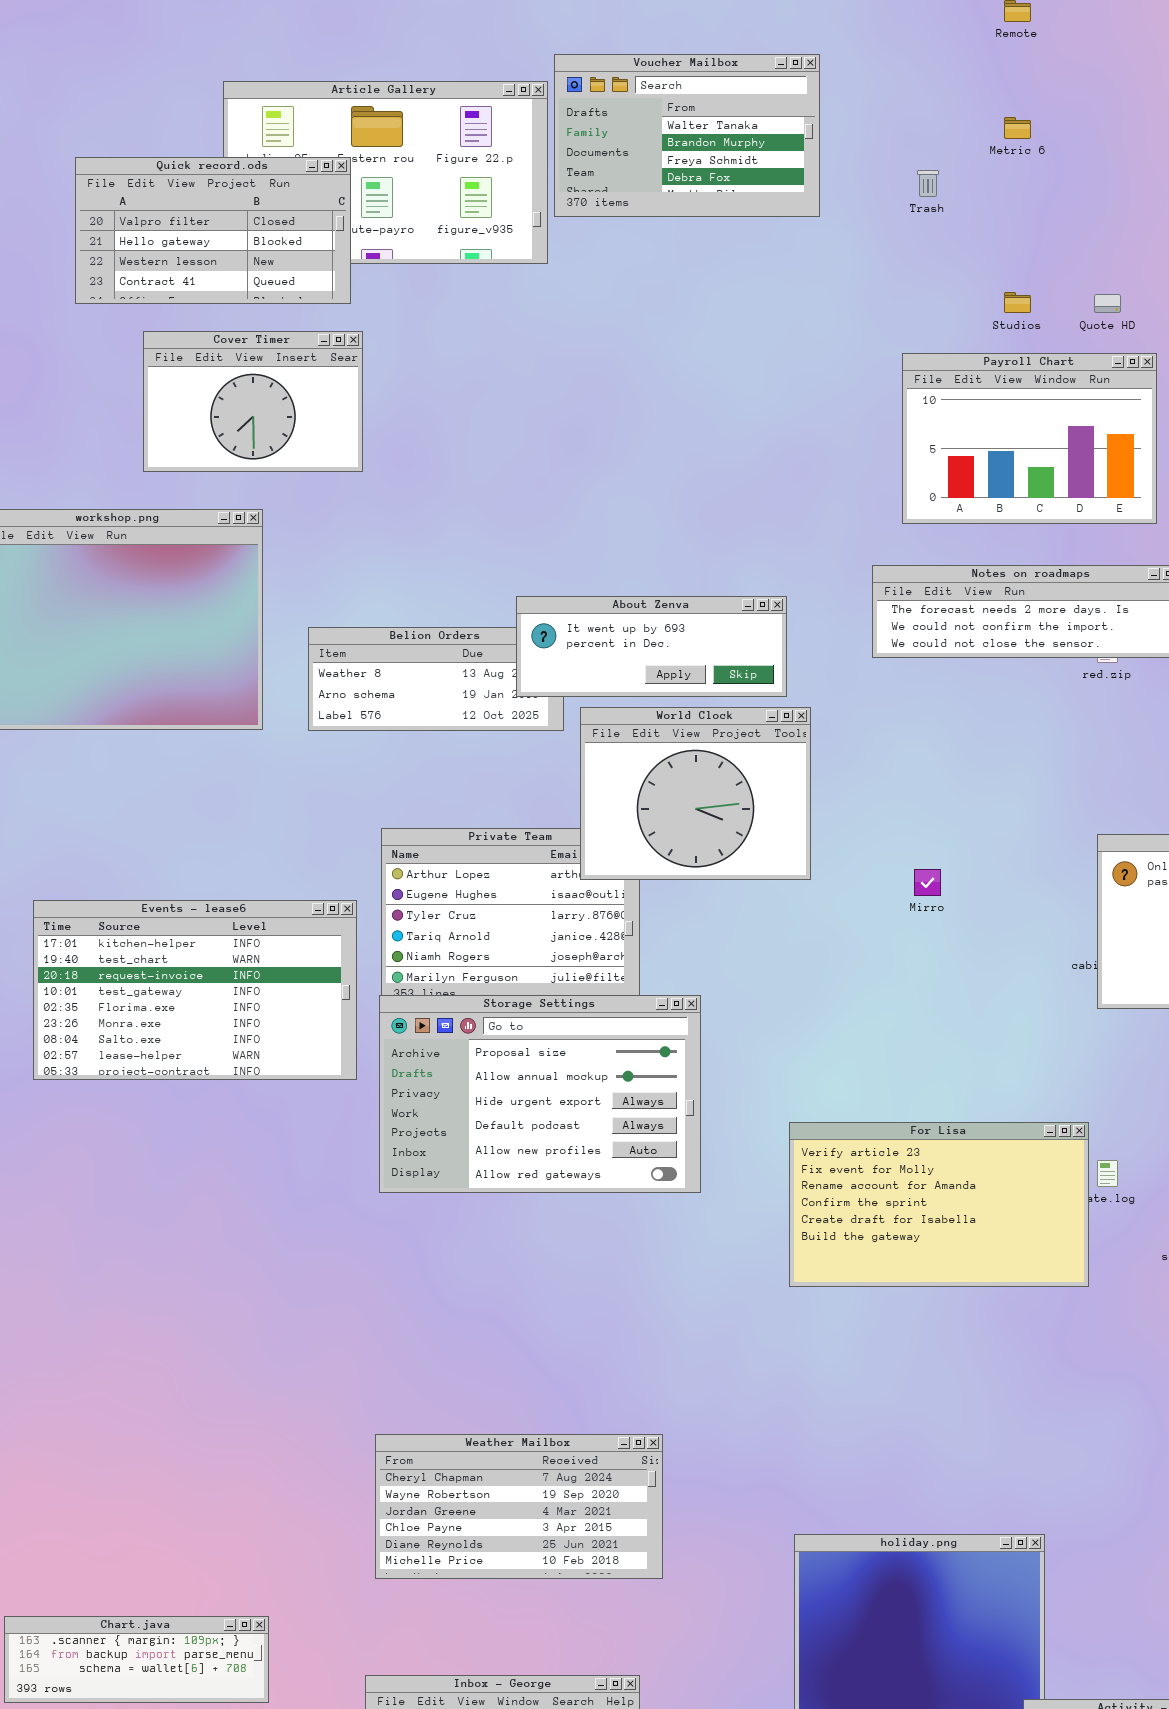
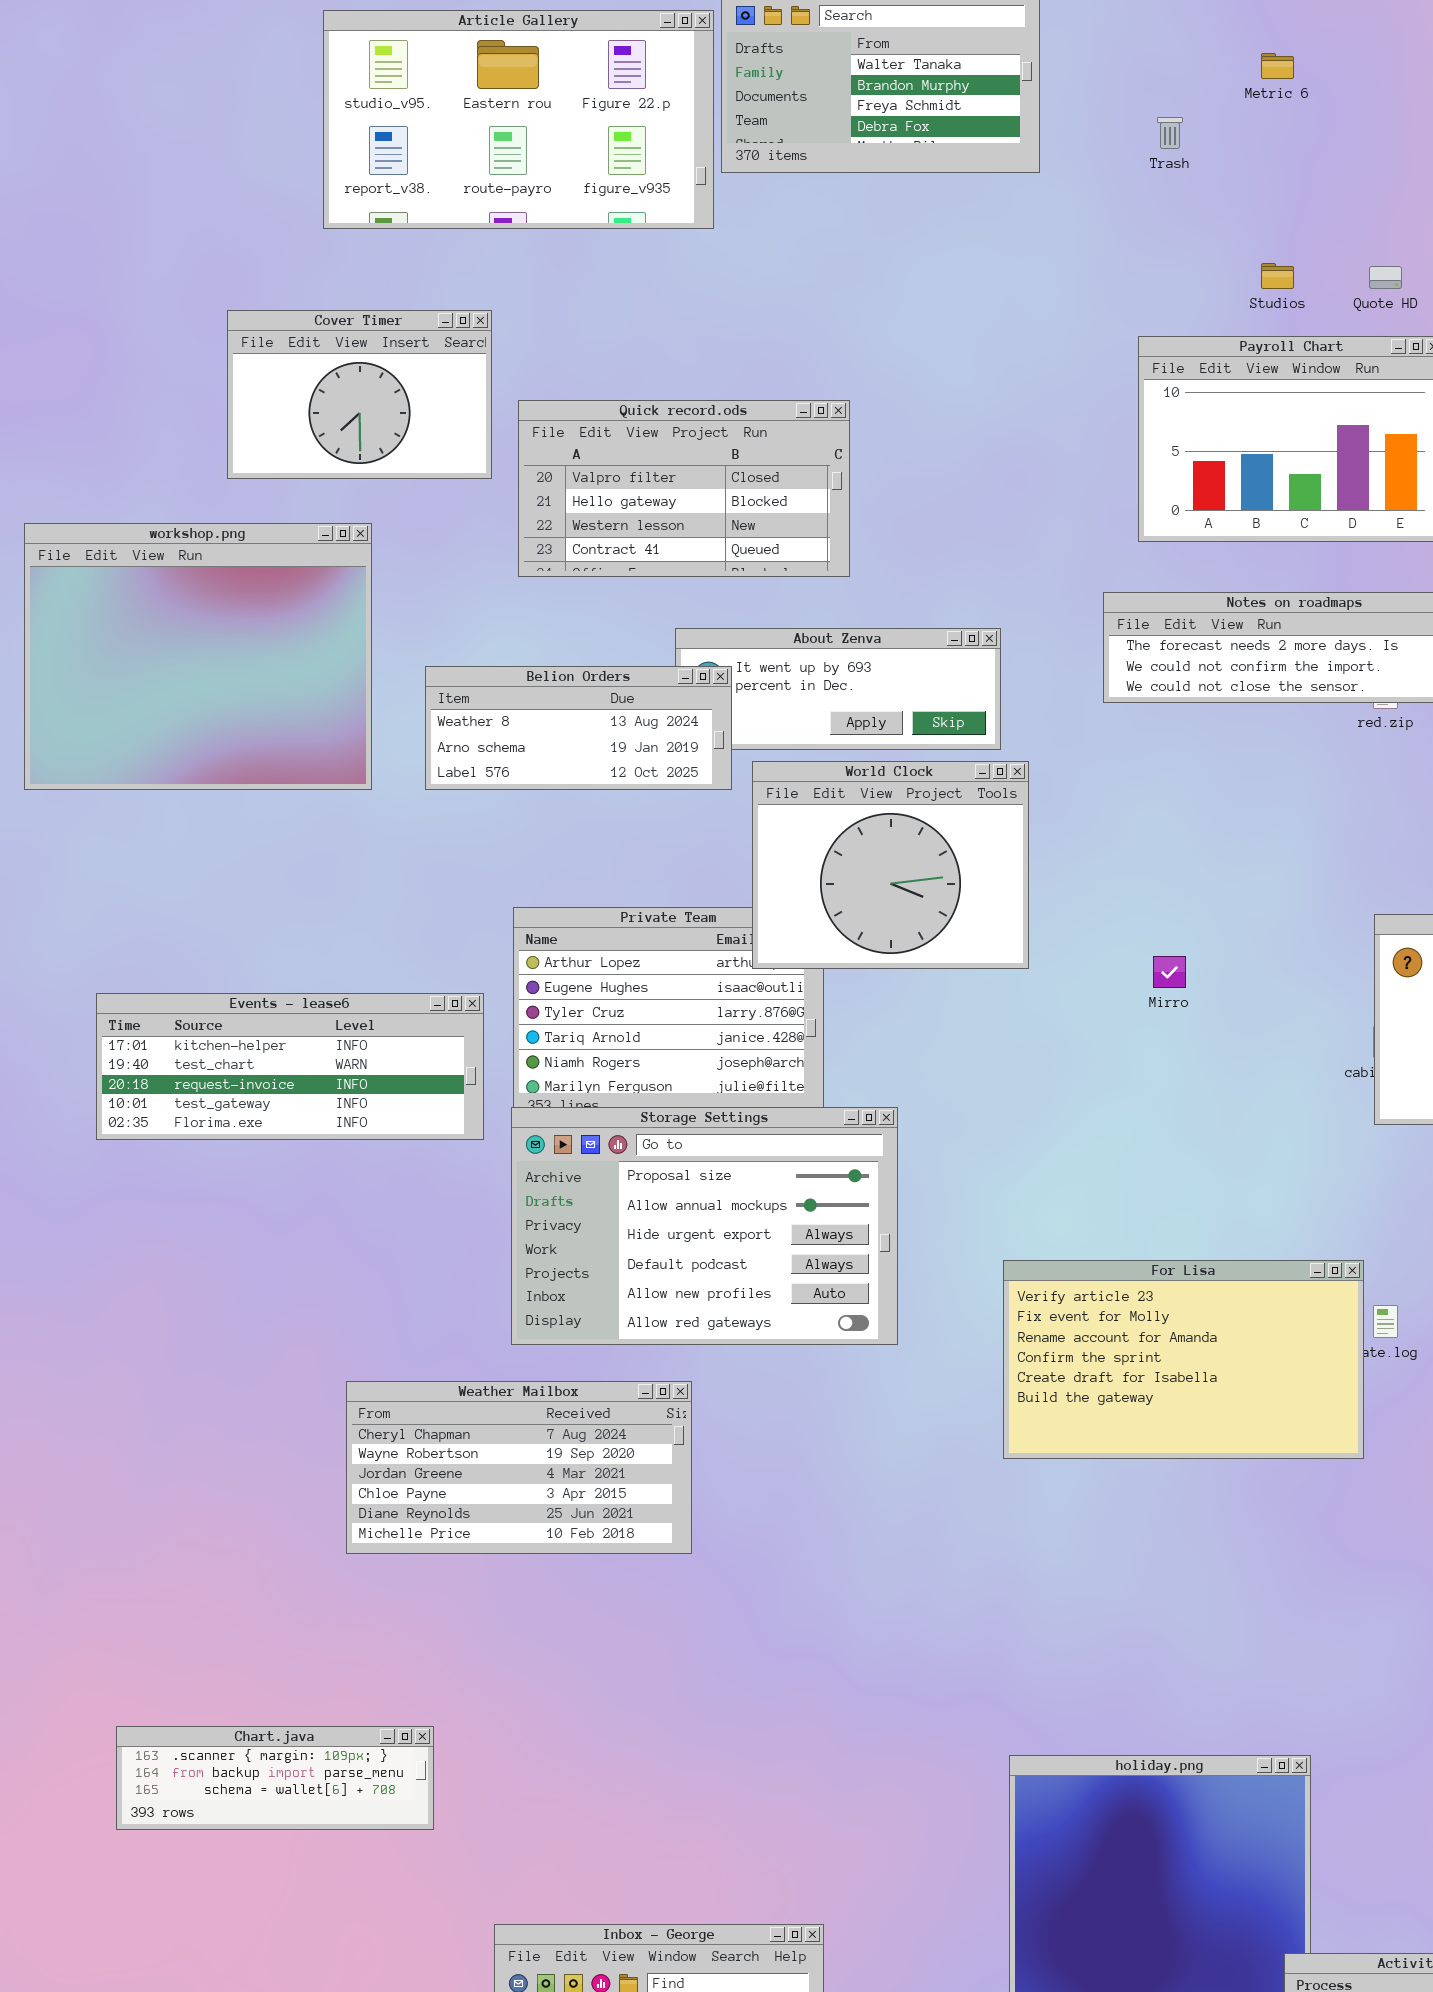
Quick record.ods: [75,157,351,304] -> [518,400,850,577], moved
Belion Orders: [308,627,564,731] -> [425,666,732,790], raised
Events - lease6: [33,900,357,1080] -> [96,993,484,1140], resized
Weather Mailbox: [375,1434,663,1579] -> [346,1381,692,1554], moved
Chart.java: [4,1616,269,1703] -> [116,1726,434,1830], moved

